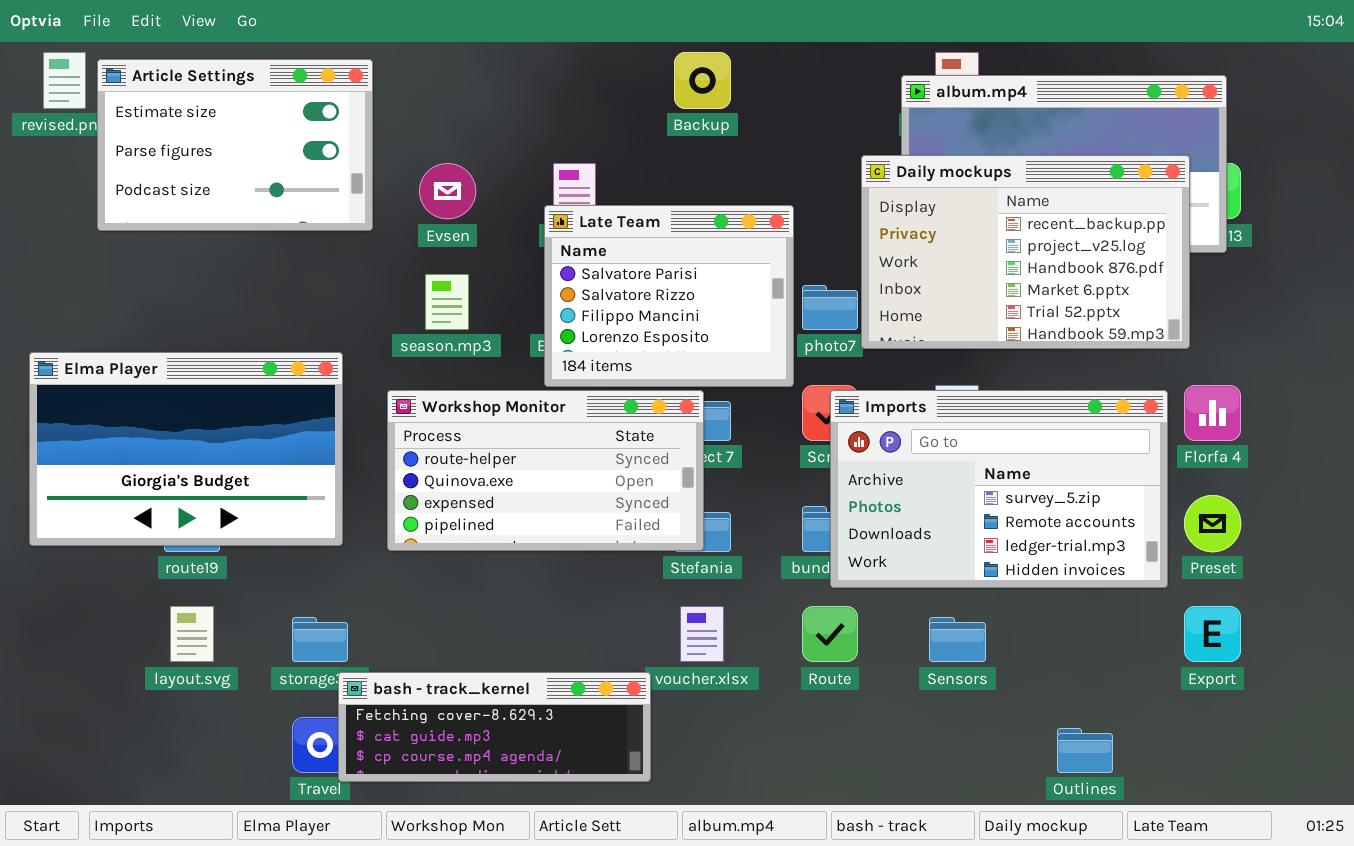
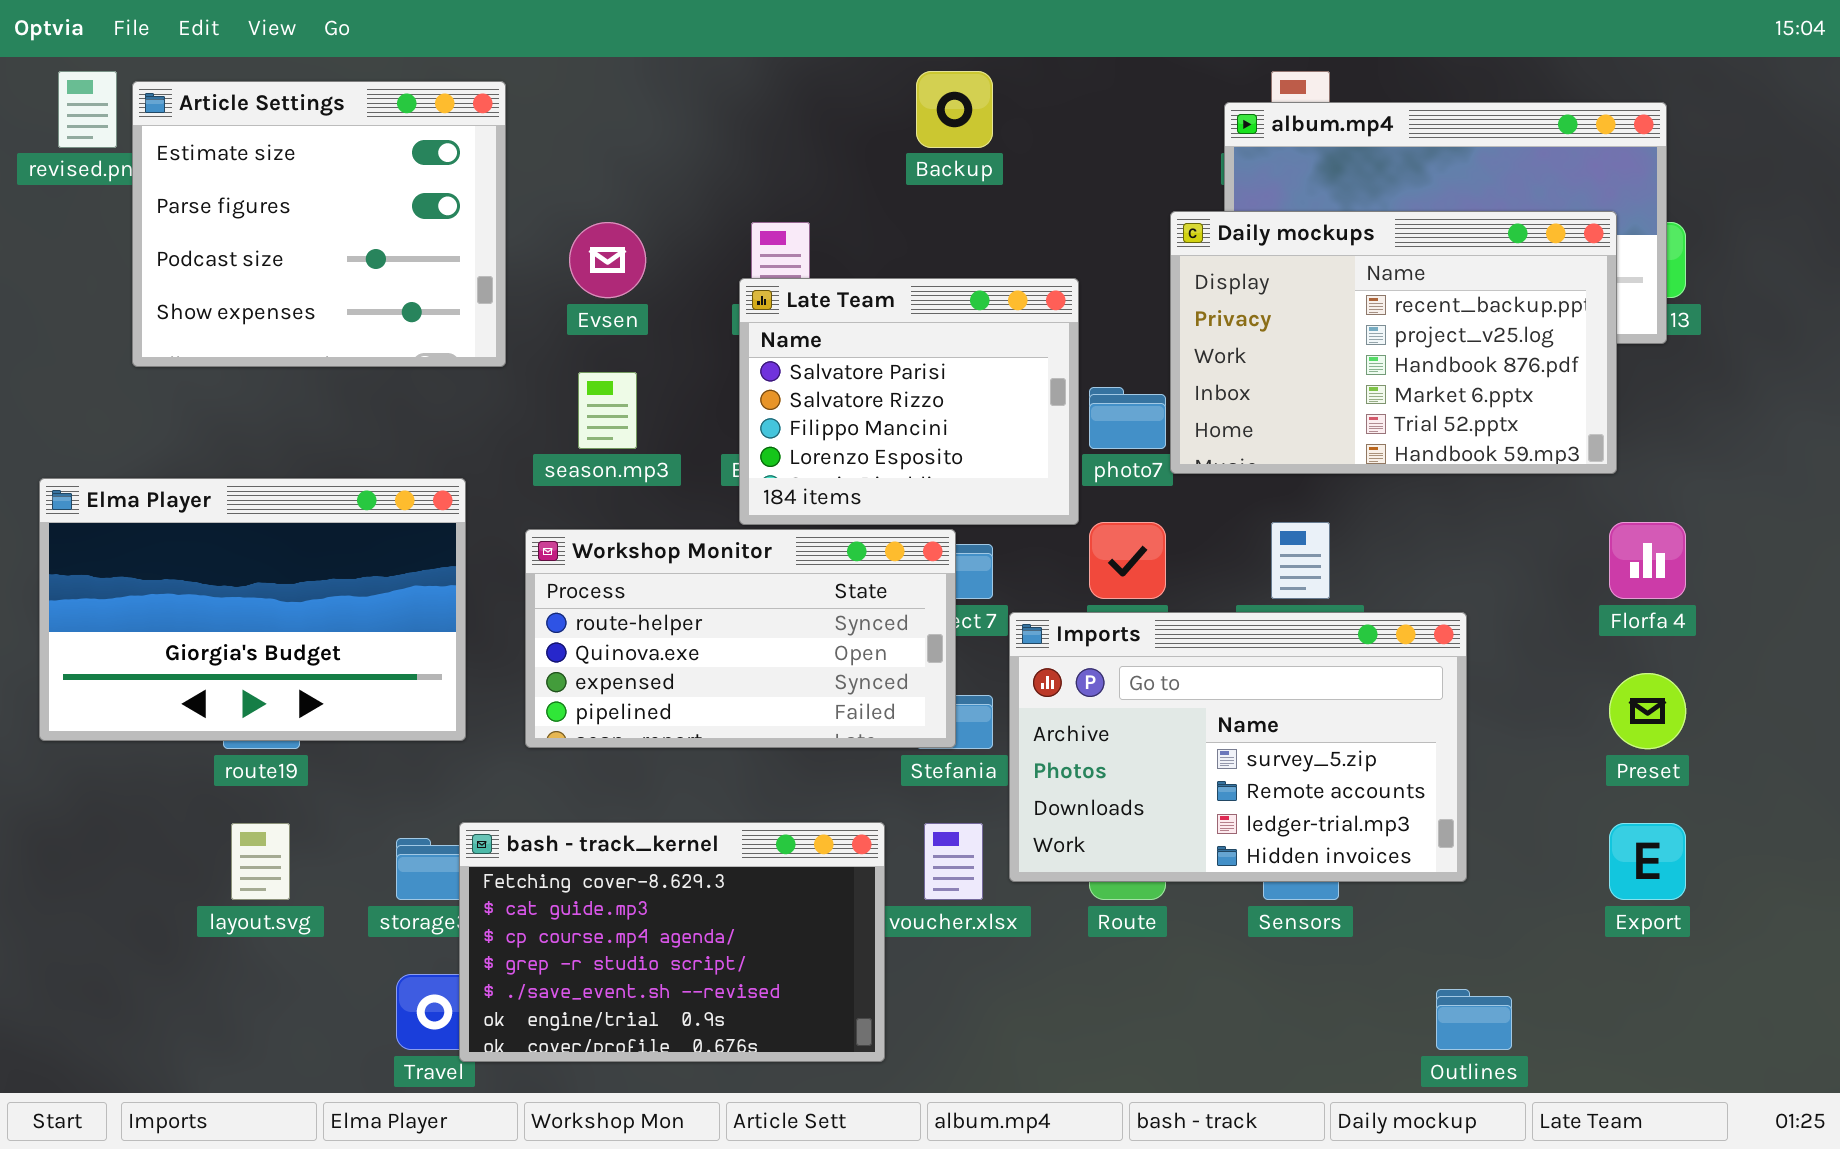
Article Settings: [97,59,373,231] -> [132,81,506,367], resized
Imports: [830,390,1168,588] -> [1009,612,1467,882], moved
bash - track_kernel: [338,672,651,782] -> [459,822,885,1062], resized

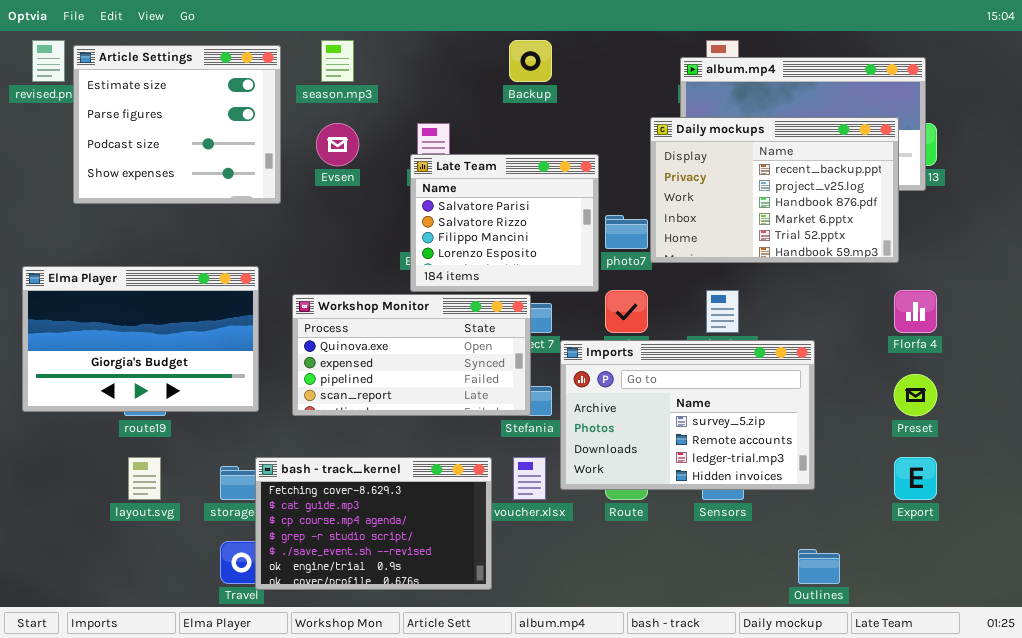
season.mp3: [578,372,637,449] -> [321,40,354,82], moved
Workshop Monitor: [525,529,956,748] -> [292,294,531,416], scrolled down 1 row

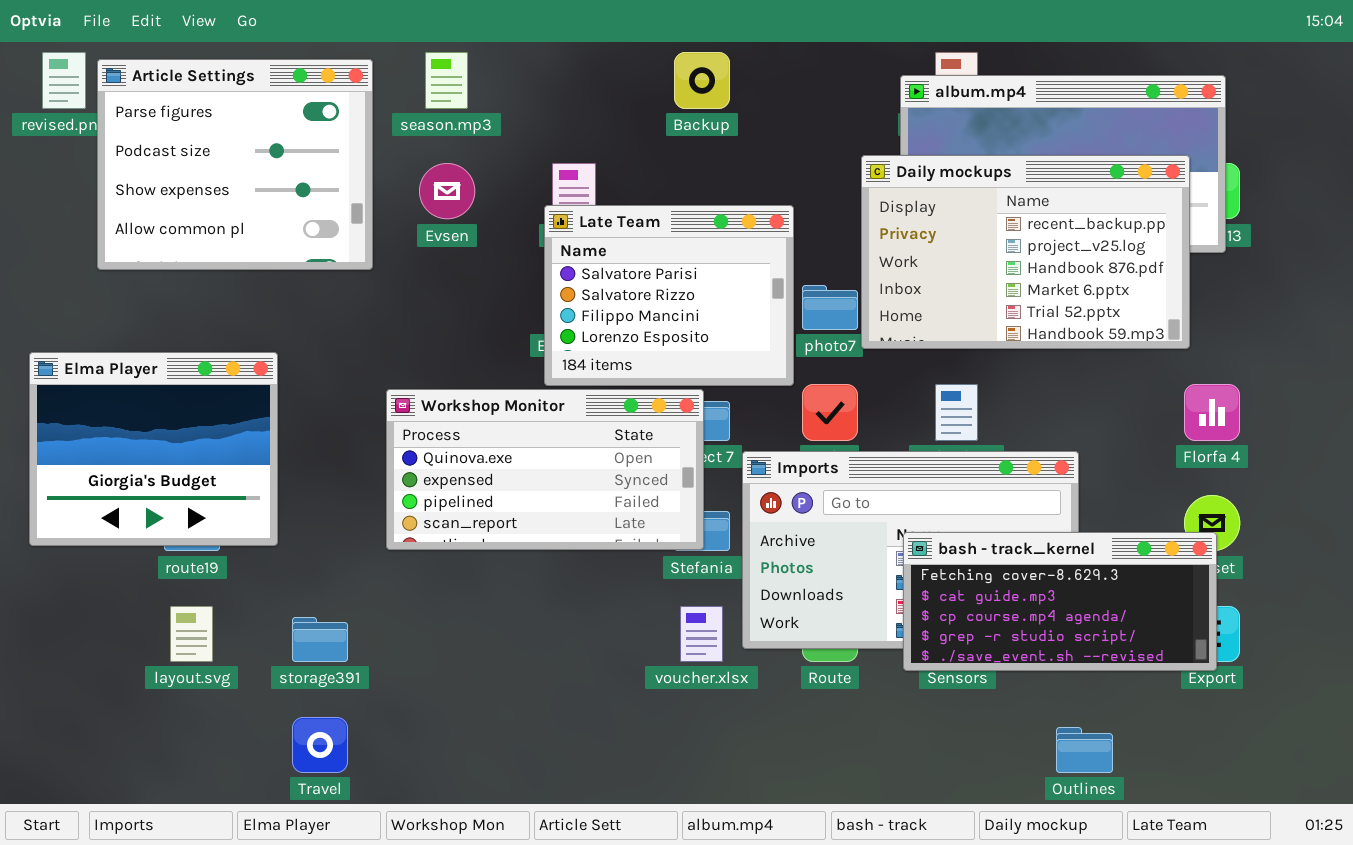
Article Settings: [73,45,281,204] -> [97,59,373,270], scrolled down 1 row
Elma Player: [22,266,259,412] -> [29,352,278,546], resized
bash - track_kernel: [255,457,492,590] -> [903,532,1217,671], moved, resized

